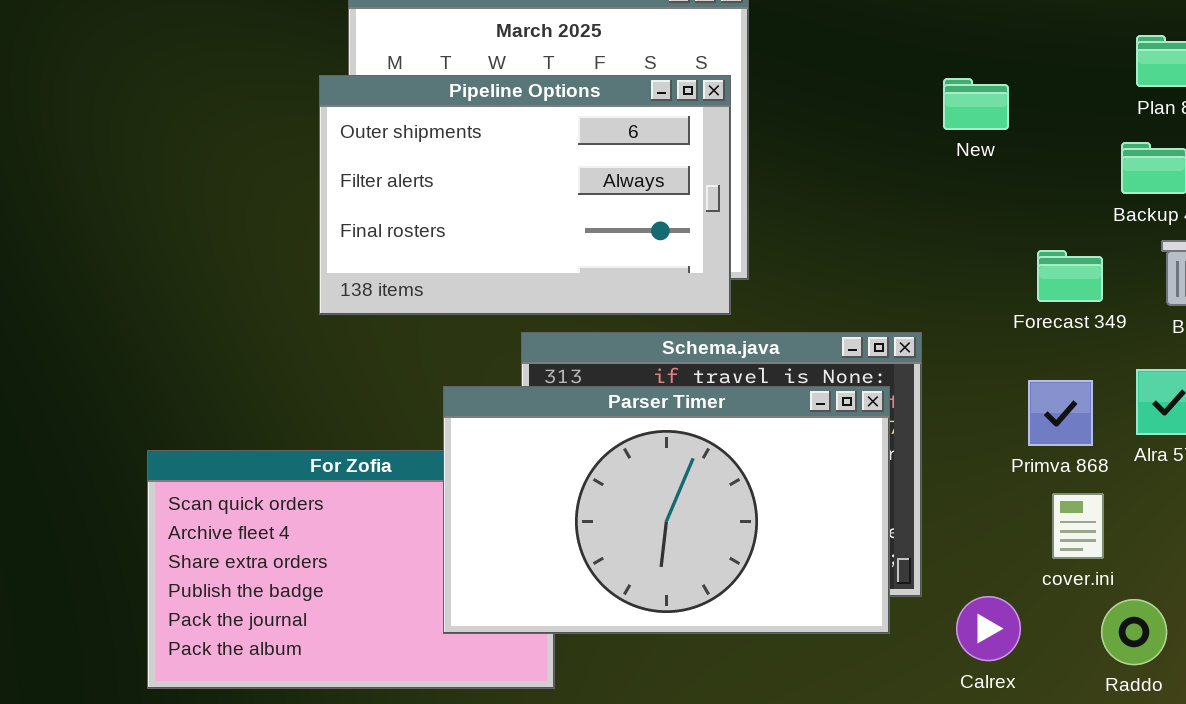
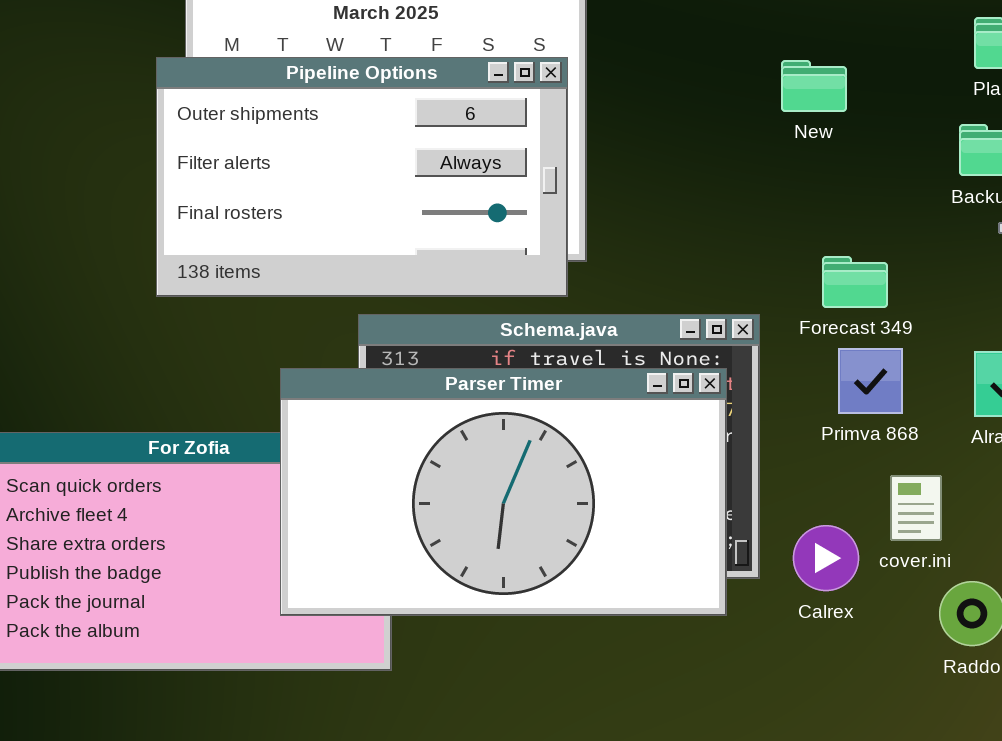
Forecast 349: [1037,250,1103,302] -> [822,256,888,308], moved
Primva 868: [1028,380,1093,446] -> [838,348,903,414], moved
Calrex: [956,596,1021,661] -> [793,525,859,591], moved

